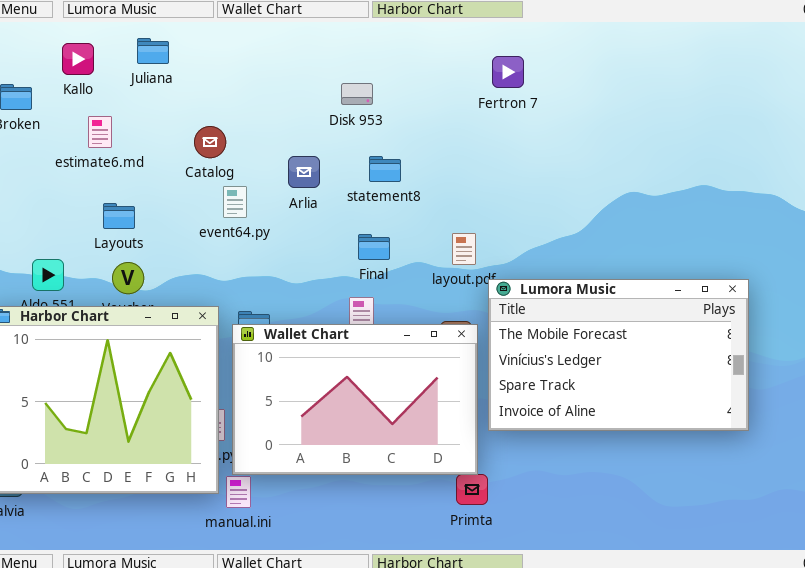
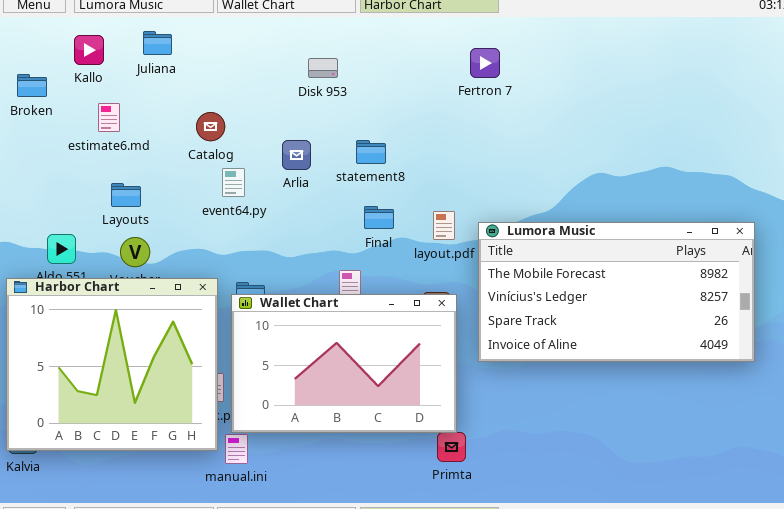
Disk 953: [341,83,373,105] -> [308,58,338,78], moved
Final: [358,234,390,260] -> [364,206,394,229], moved
Lumora Music: [488,279,749,431] -> [478,222,755,362], moved, resized

